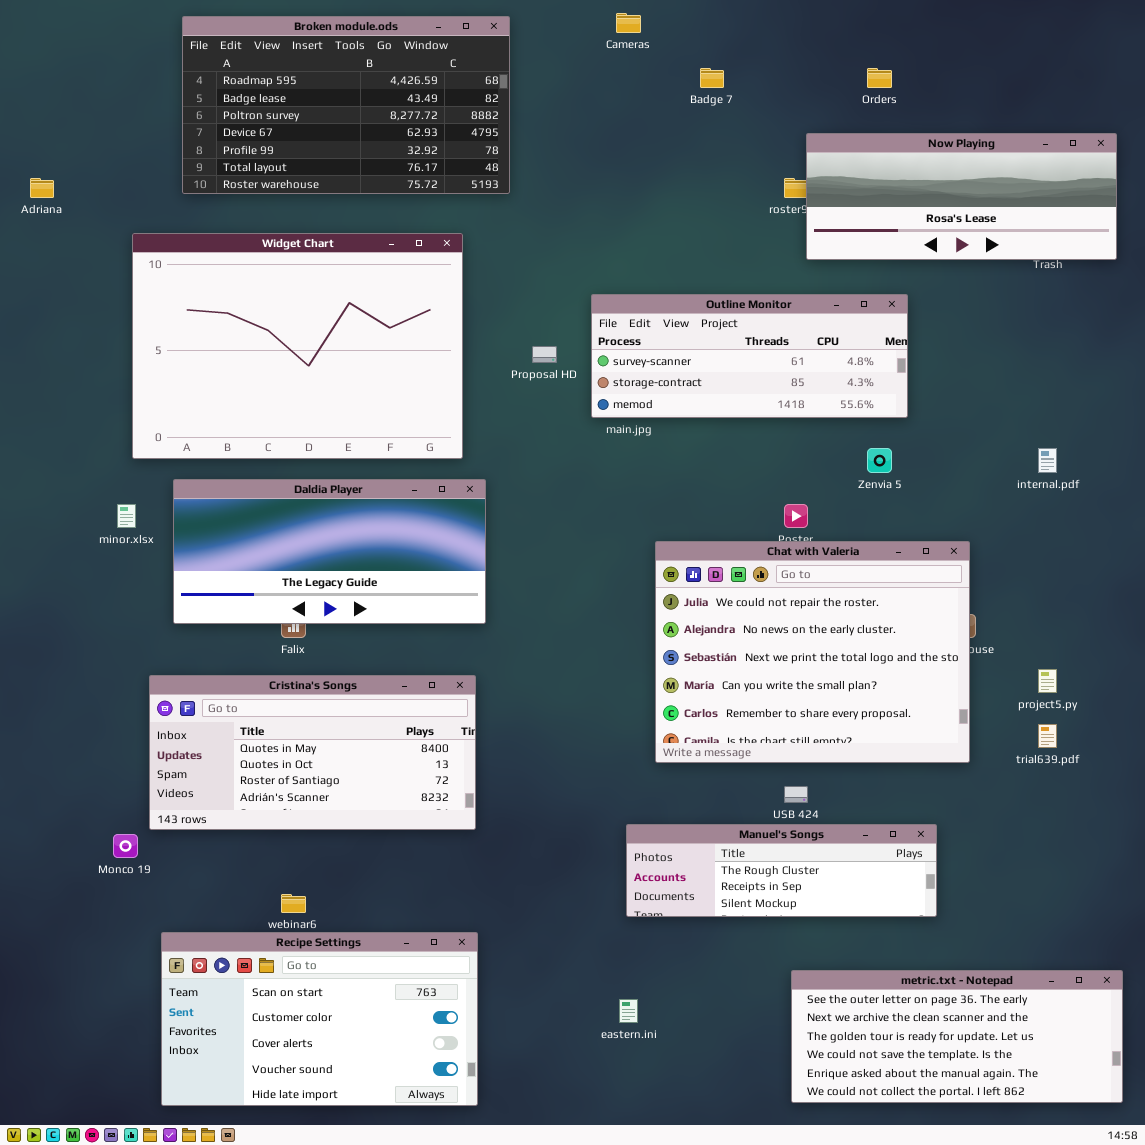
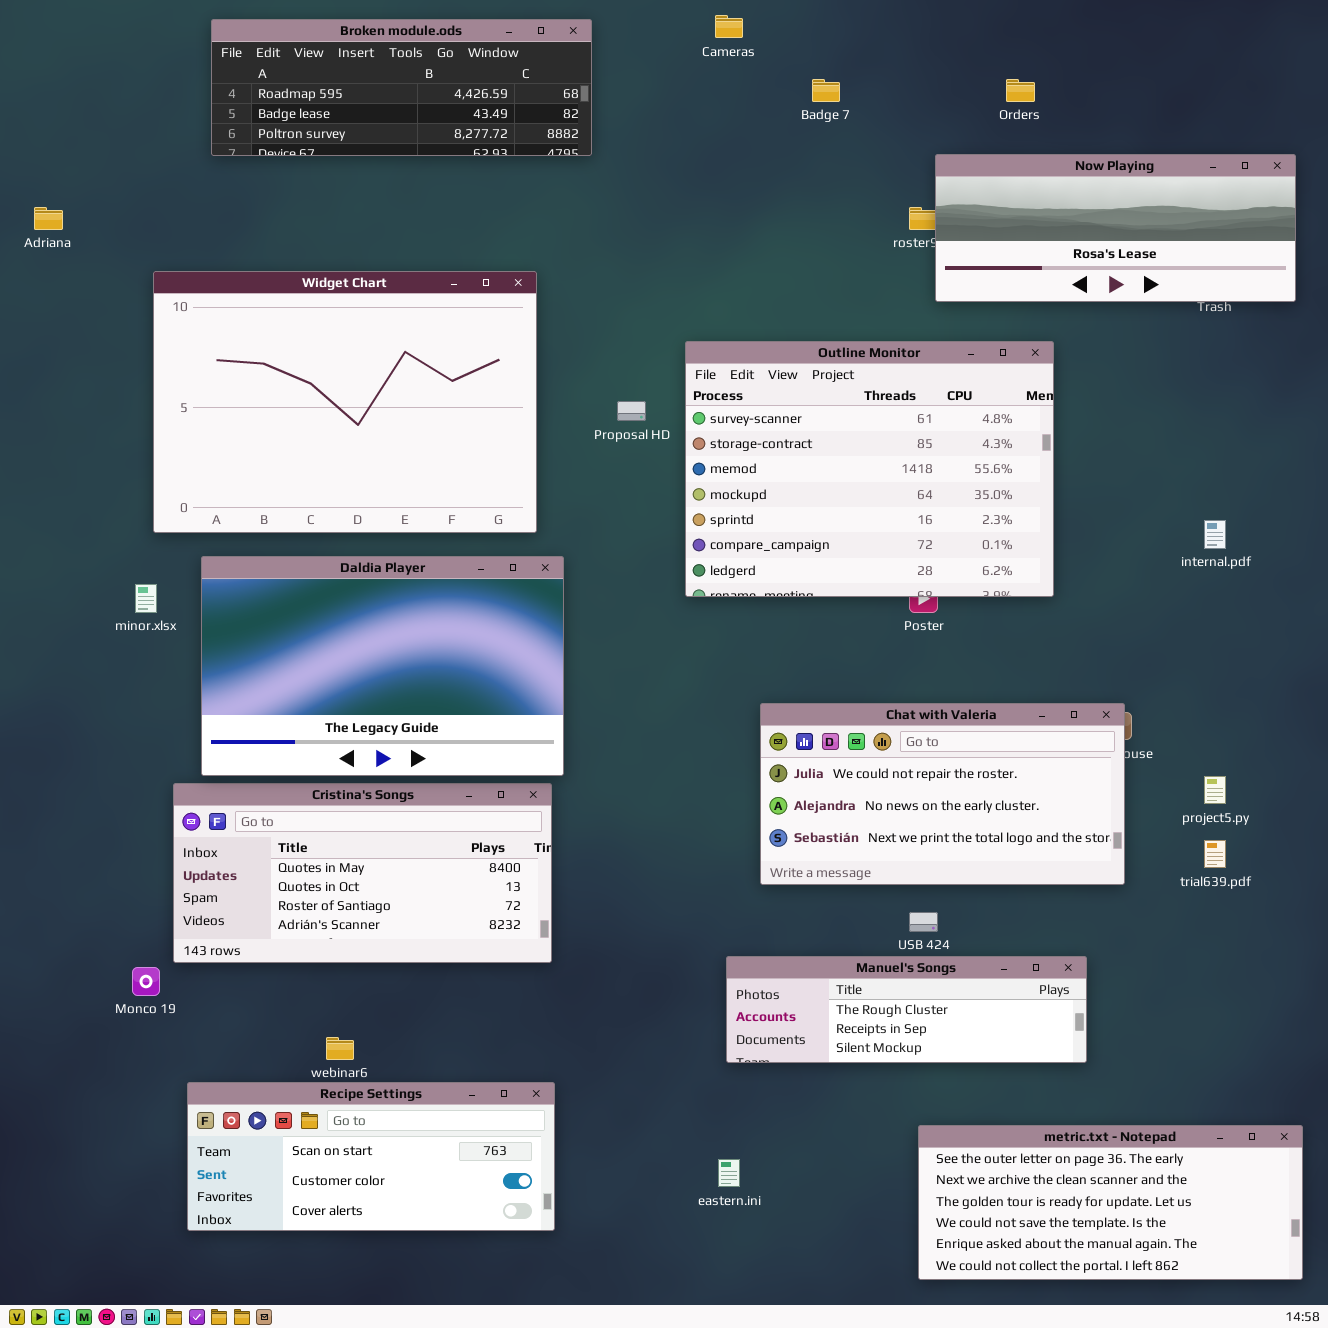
Broken module.ods: [182,16,510,194] -> [211,19,592,156], resized
Outline Monitor: [591,294,908,418] -> [685,341,1054,597], resized
Daldia Player: [173,479,486,624] -> [201,556,564,776], resized
Chat with Valeria: [655,541,970,763] -> [760,703,1125,885], resized
Recipe Settings: [161,932,478,1106] -> [187,1082,555,1231], resized

